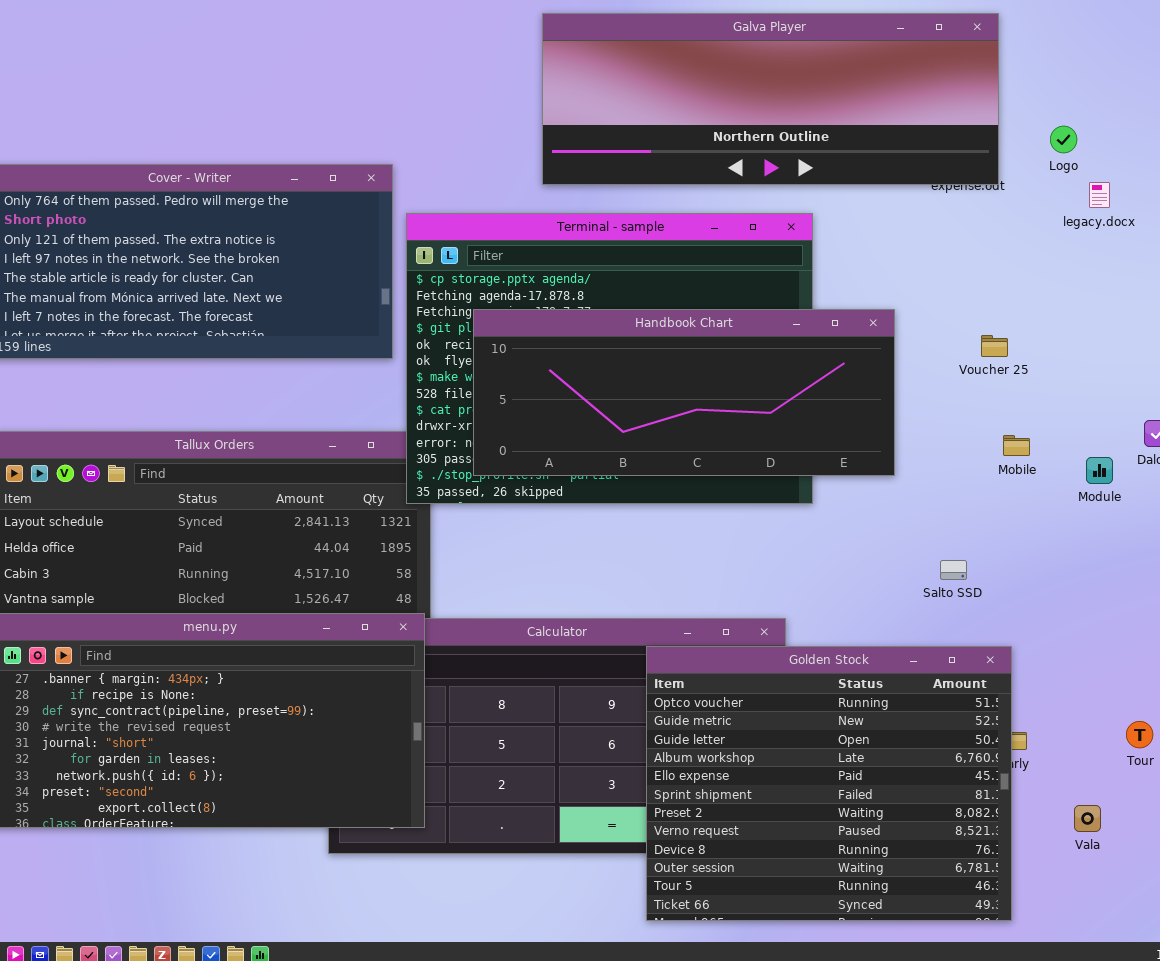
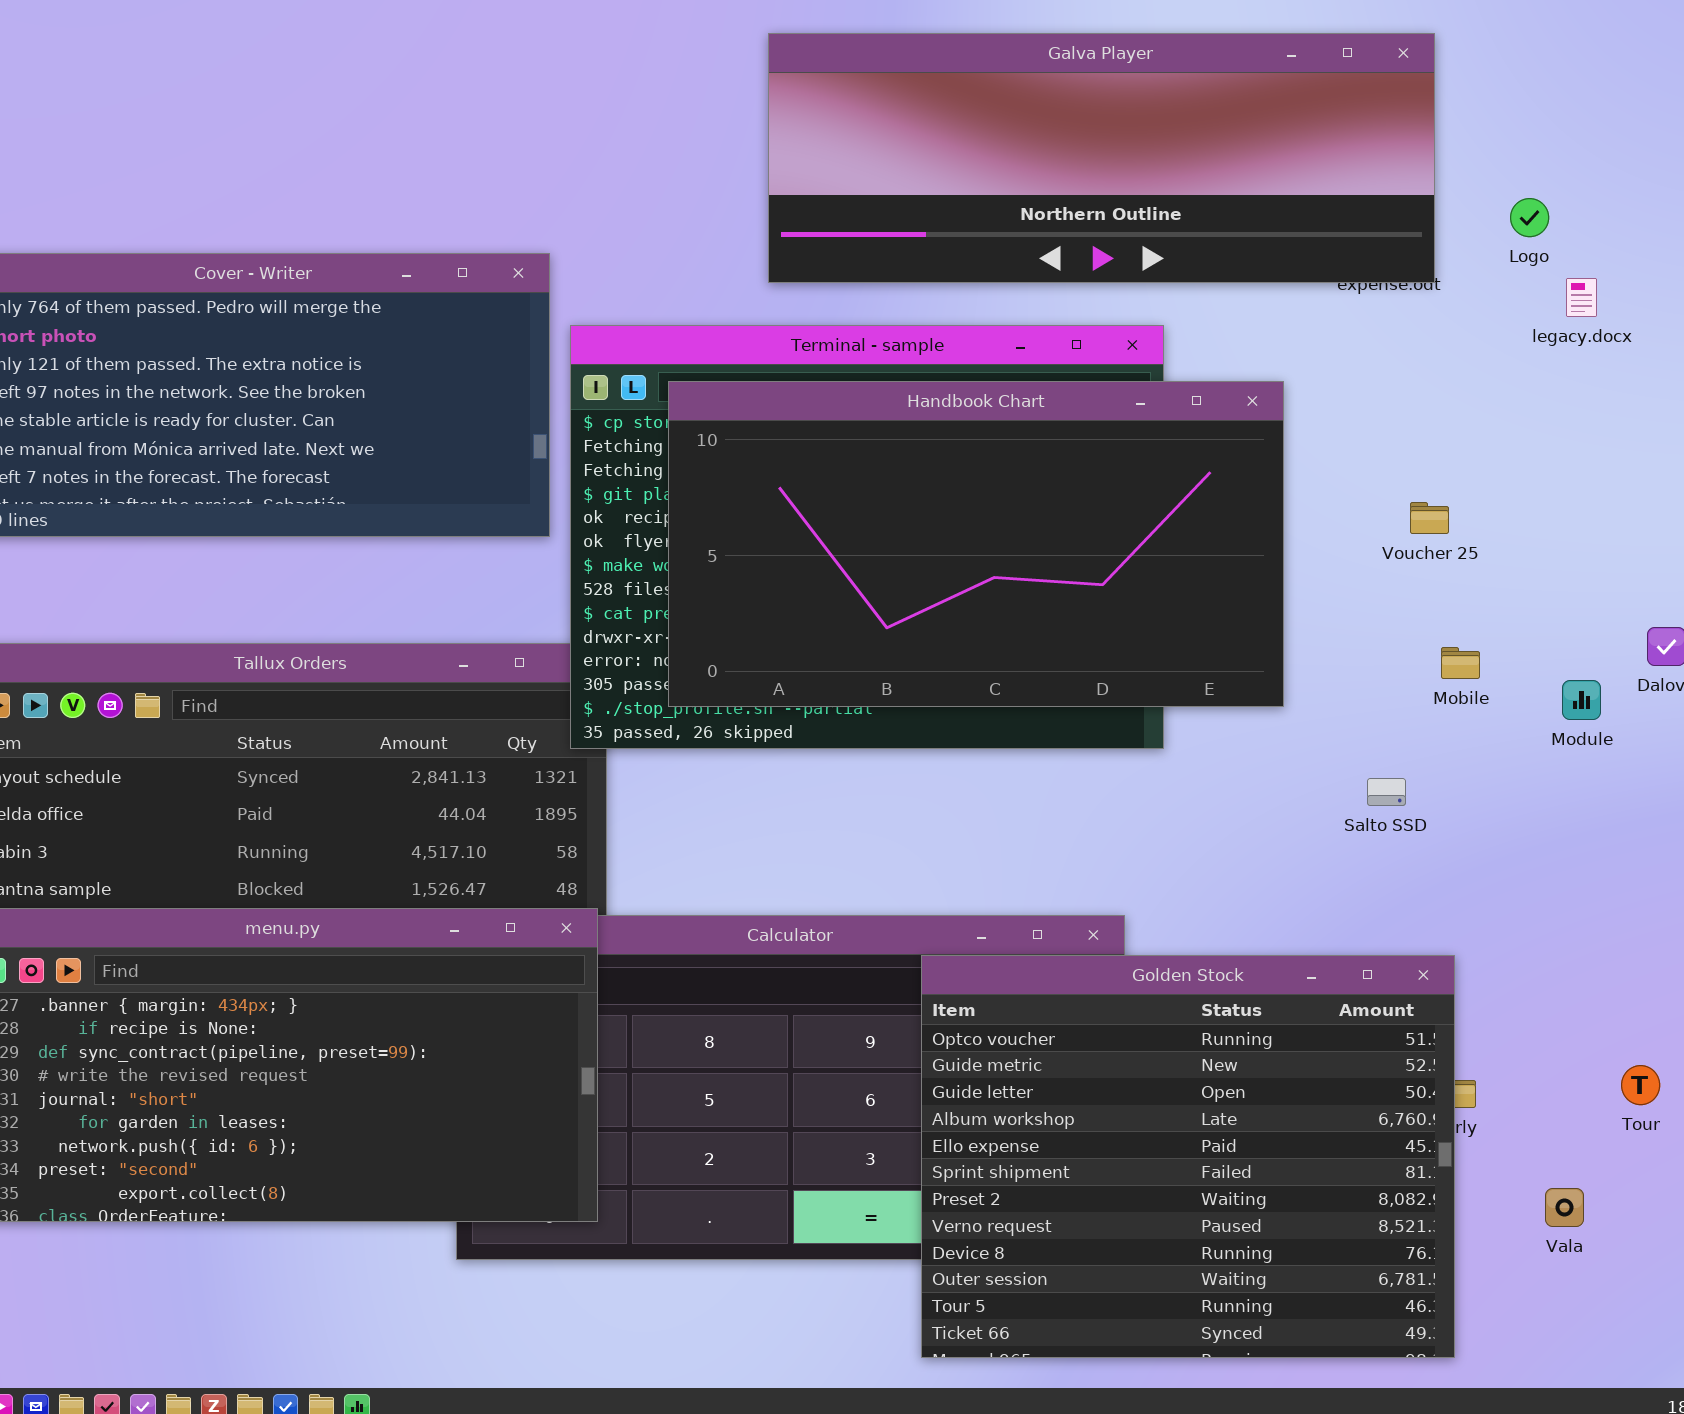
Handbook Chart: [473,309,895,476] -> [668,381,1284,707], resized
Salto SSD: [940,560,967,580] -> [1367,778,1406,806], moved

